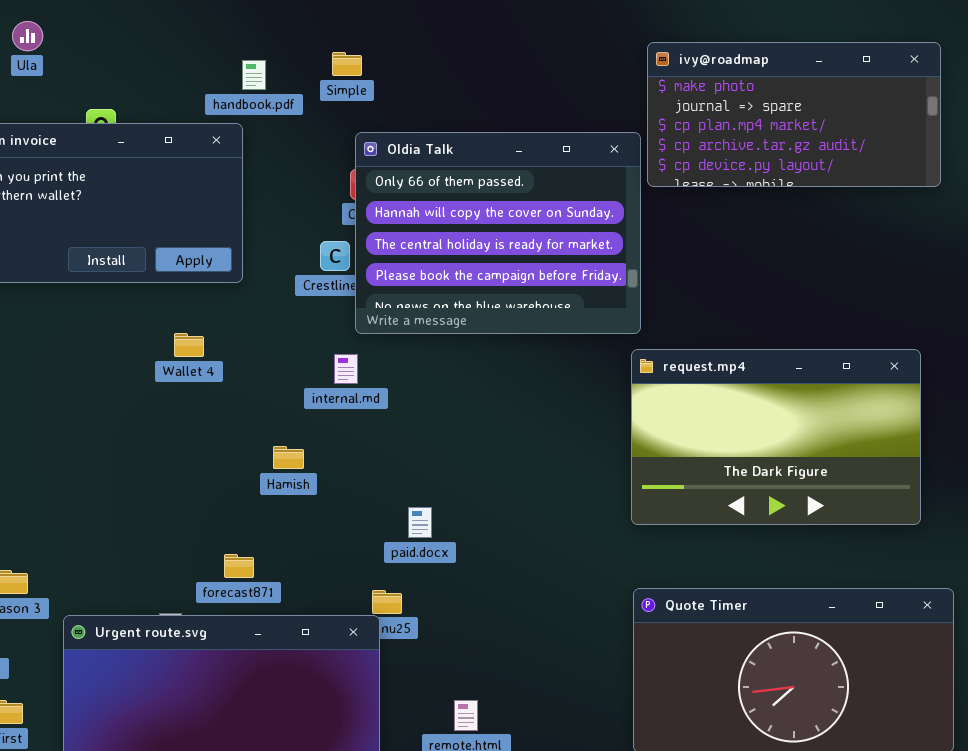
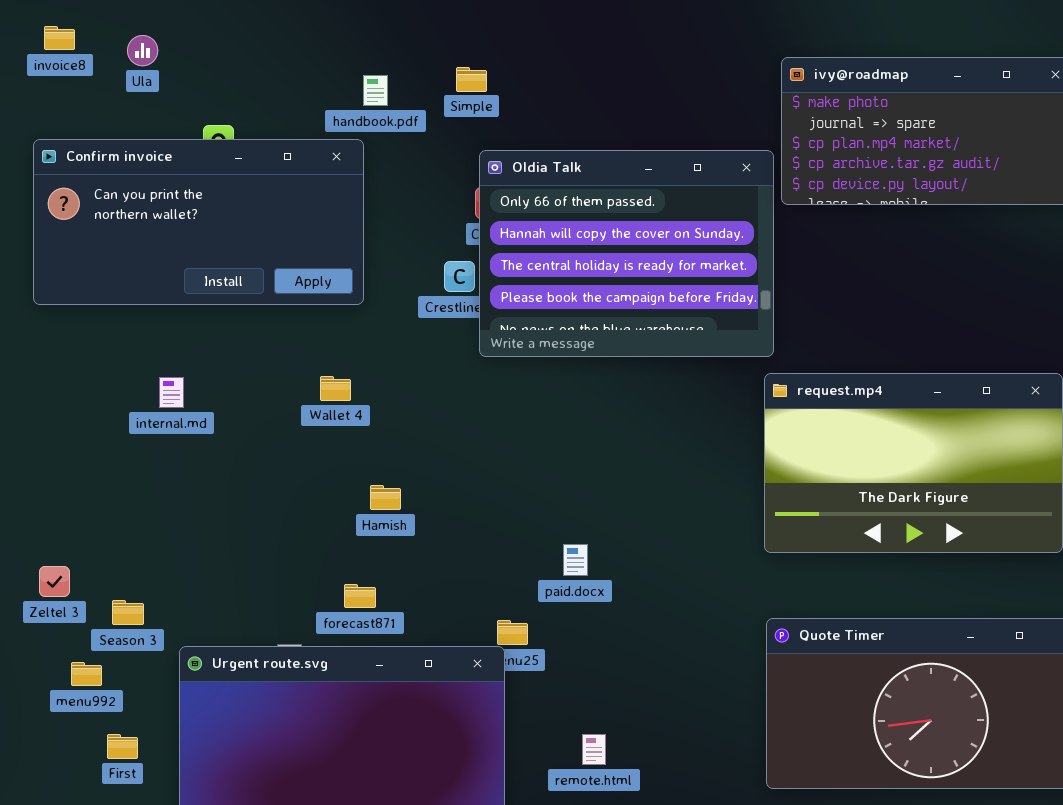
Wallet 4: [174,333,204,357] -> [320,376,351,401], moved
internal.md: [334,354,358,384] -> [159,377,184,408], moved
Hamish: [273,446,304,469] -> [370,485,401,510], moved
paid.docx: [408,507,432,538] -> [563,544,588,576], moved

